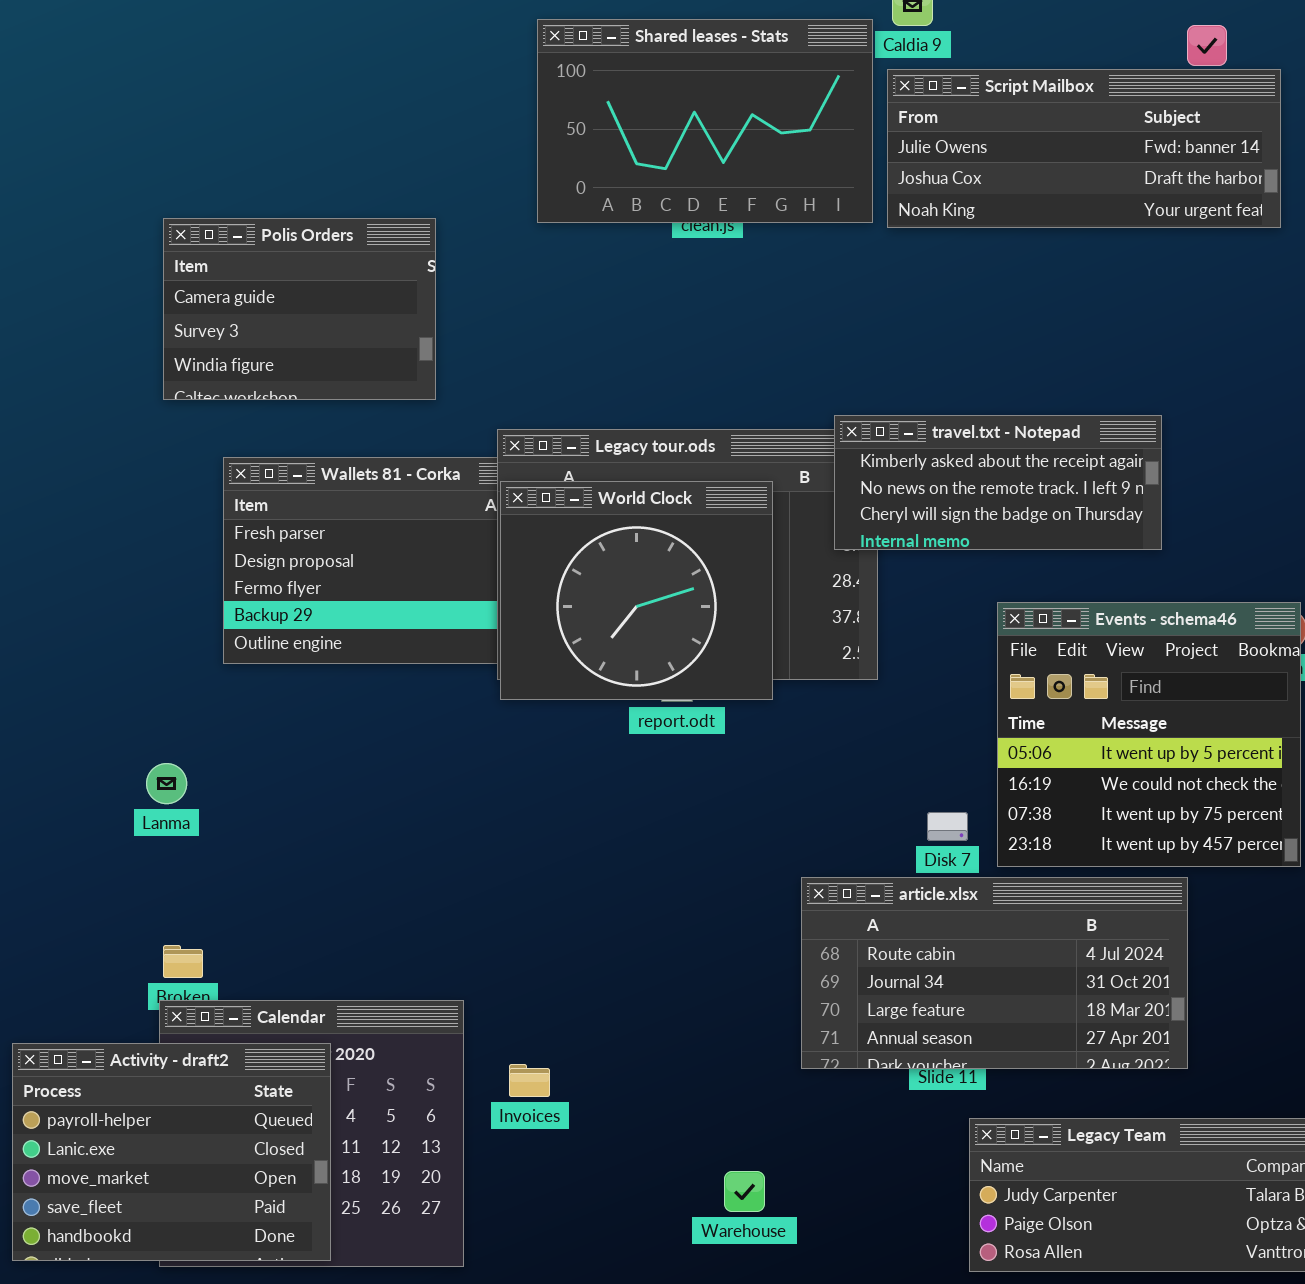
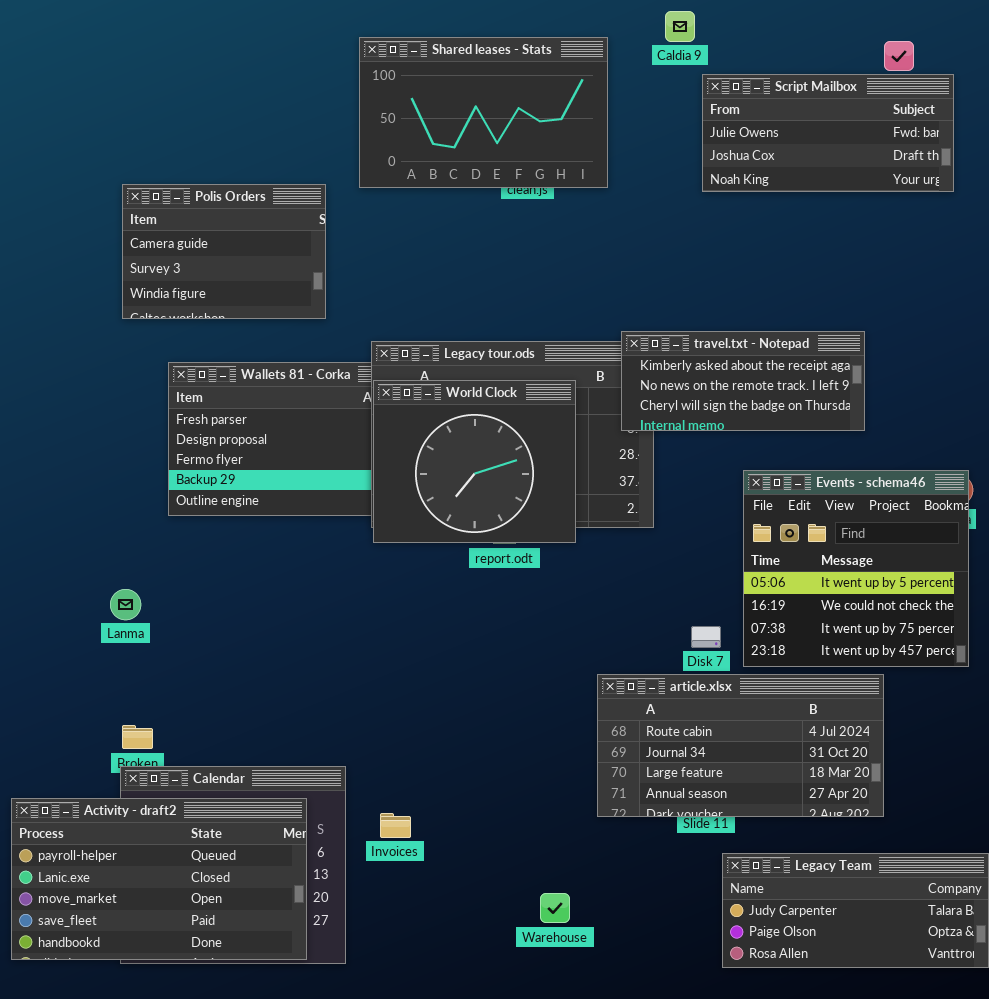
Shared leases - Stats: [537,19,873,223] -> [359,37,608,188], moved
Script Mailbox: [887,69,1281,228] -> [702,74,954,192], resized
Activity - draft2: [12,1043,331,1261] -> [11,798,307,960], resized

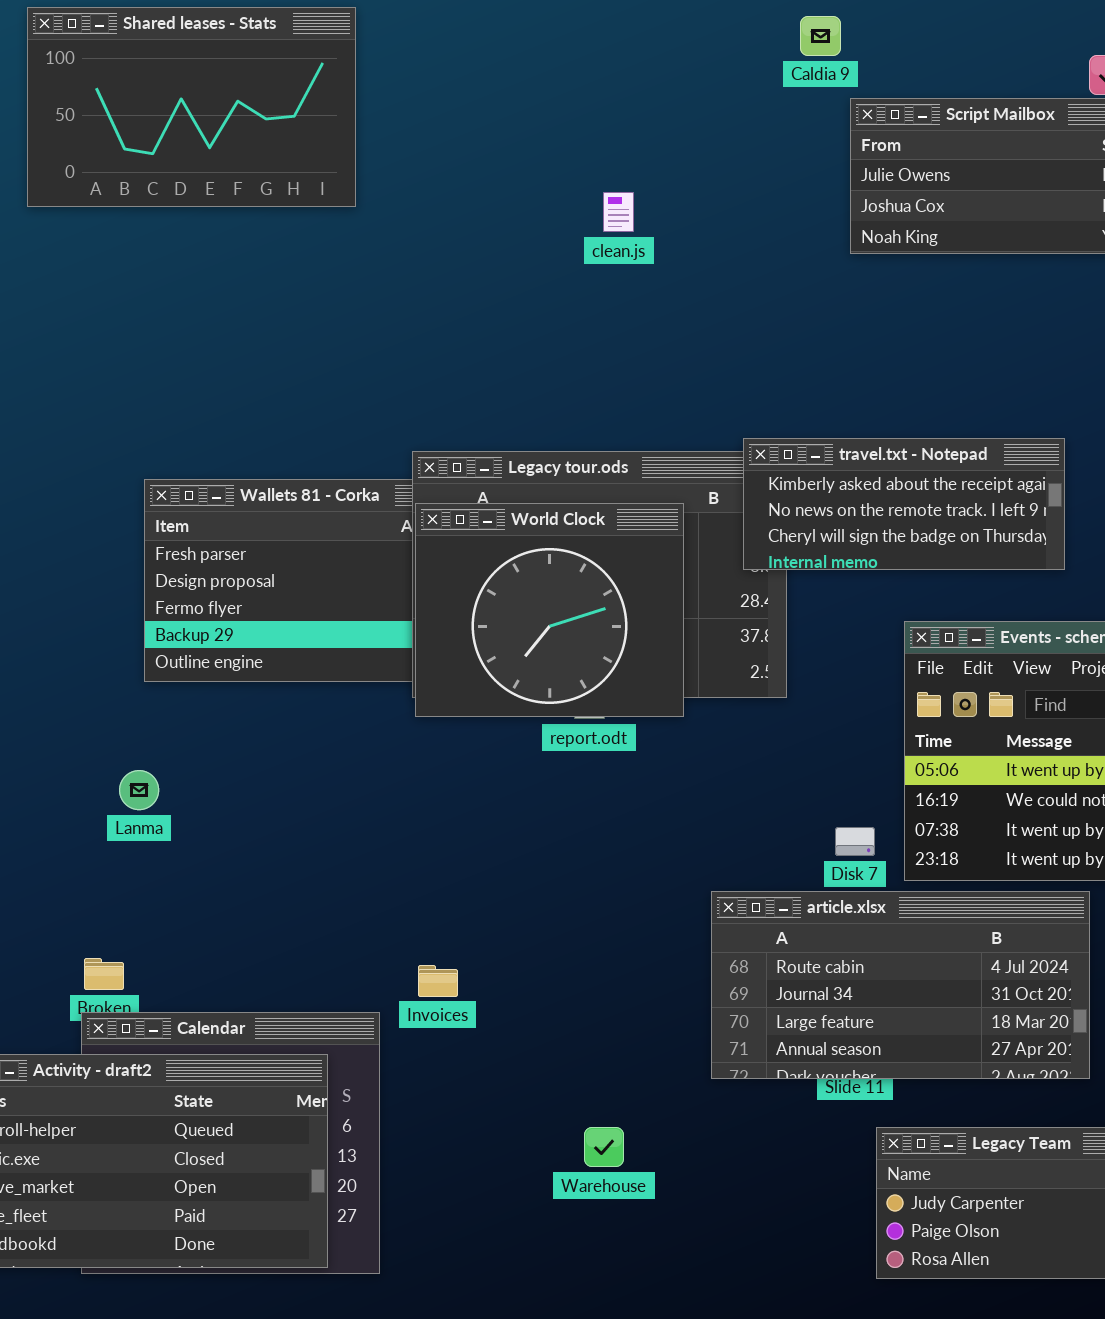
Shared leases - Stats: [359,37,608,188] -> [27,7,356,207], moved
Polis Orders: [122,184,326,319] -> none, closed
Lanma: [110,589,141,620] -> [119,770,159,810], moved
Invoices: [380,813,411,838] -> [418,965,458,997], moved
Warehouse: [540,893,570,923] -> [584,1127,624,1167], moved

